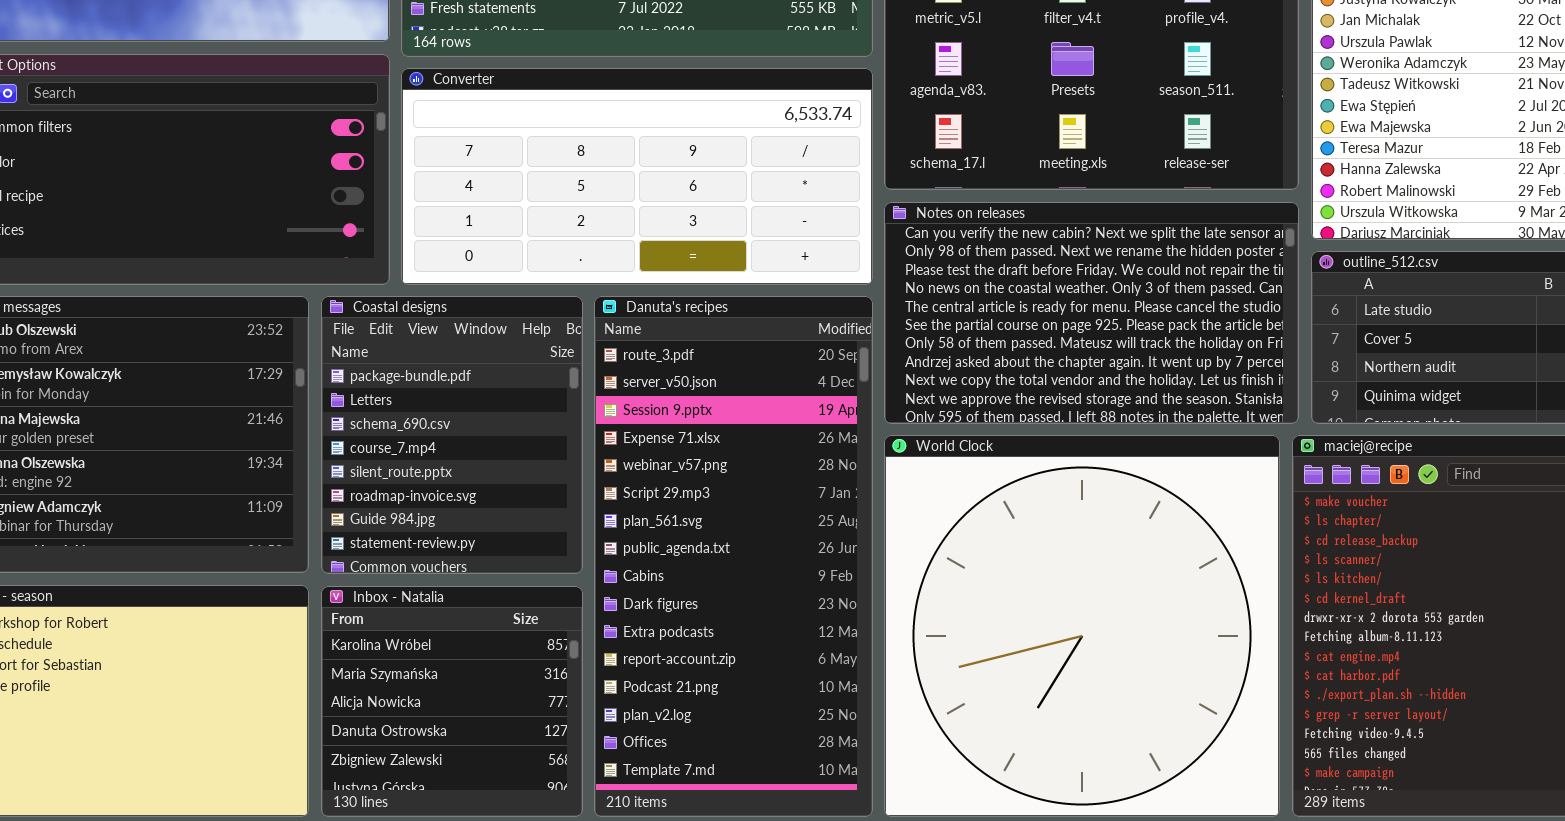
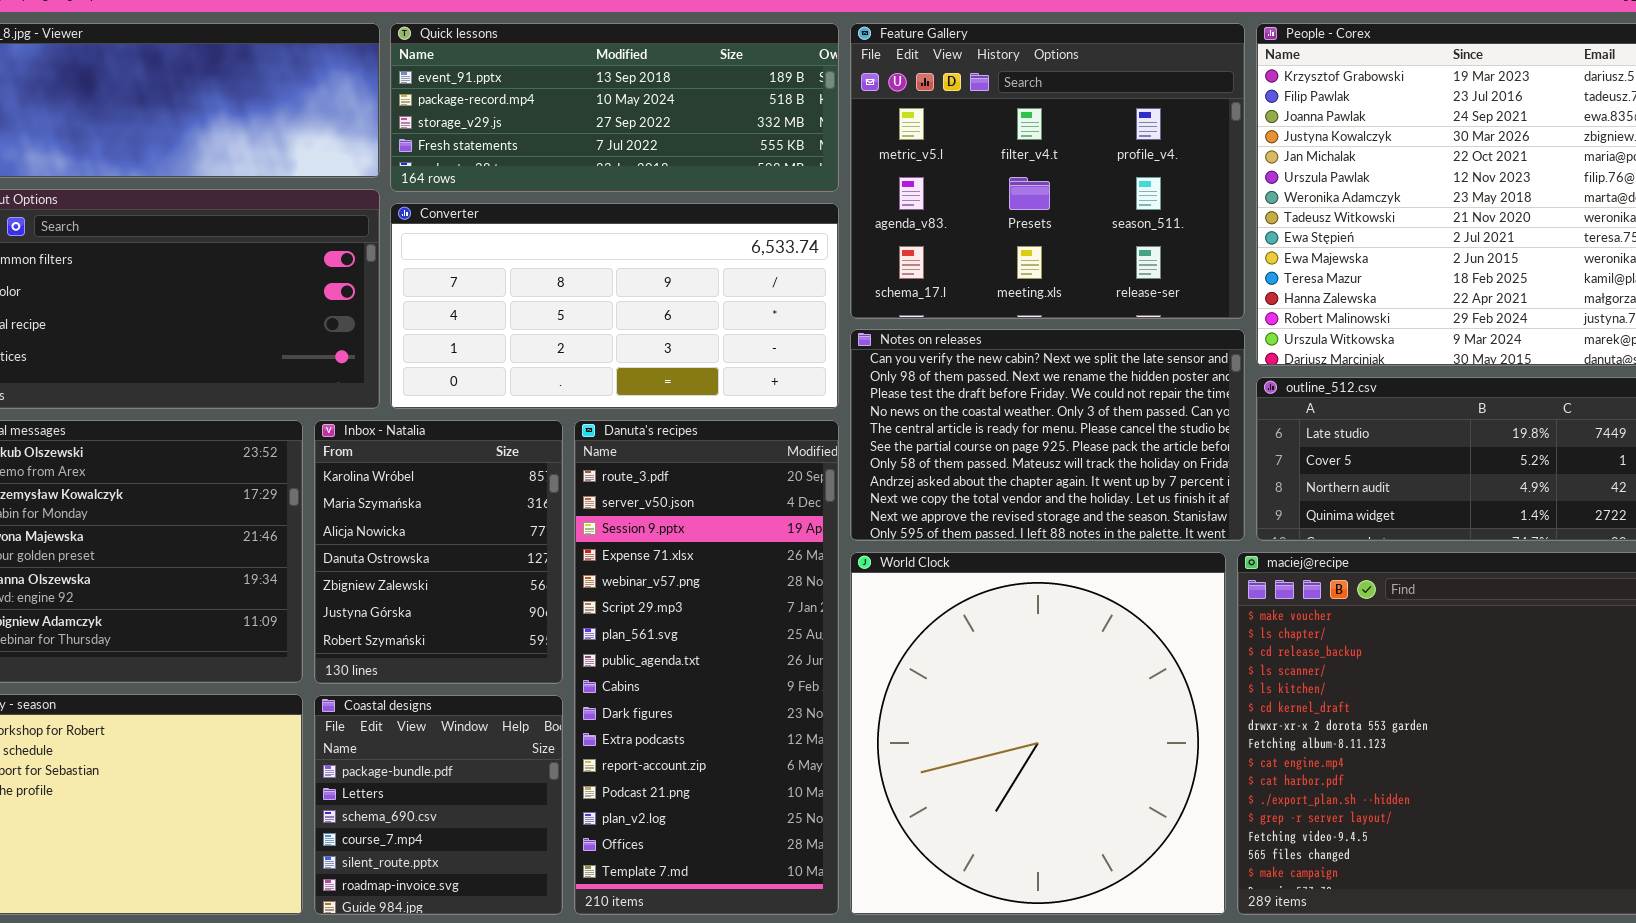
Coastal designs: [321,296,583,574] -> [314,695,563,915], moved, resized
Inbox - Natalia: [321,586,583,817] -> [314,420,563,684], moved, resized

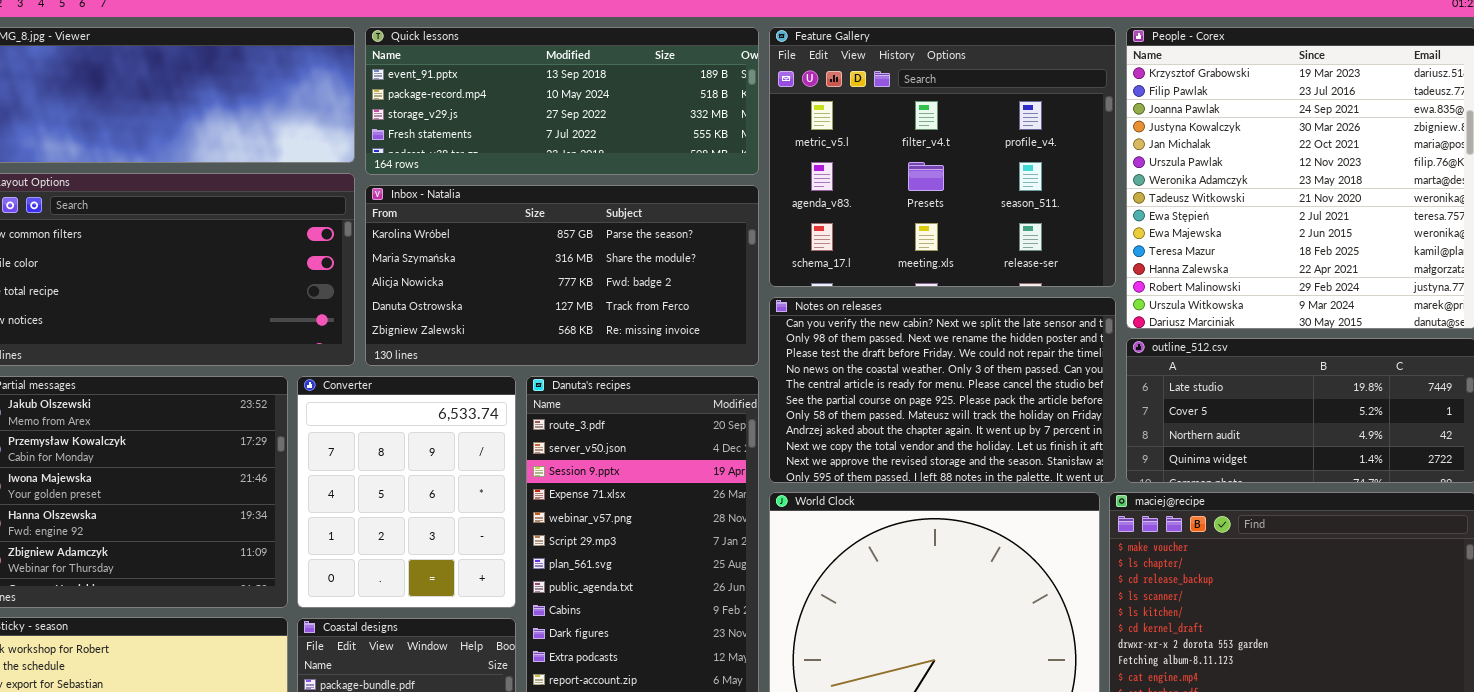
Converter: [390,203,839,409] -> [297,376,516,608], moved, resized
Inbox - Natalia: [314,420,563,684] -> [365,185,759,366], moved, resized

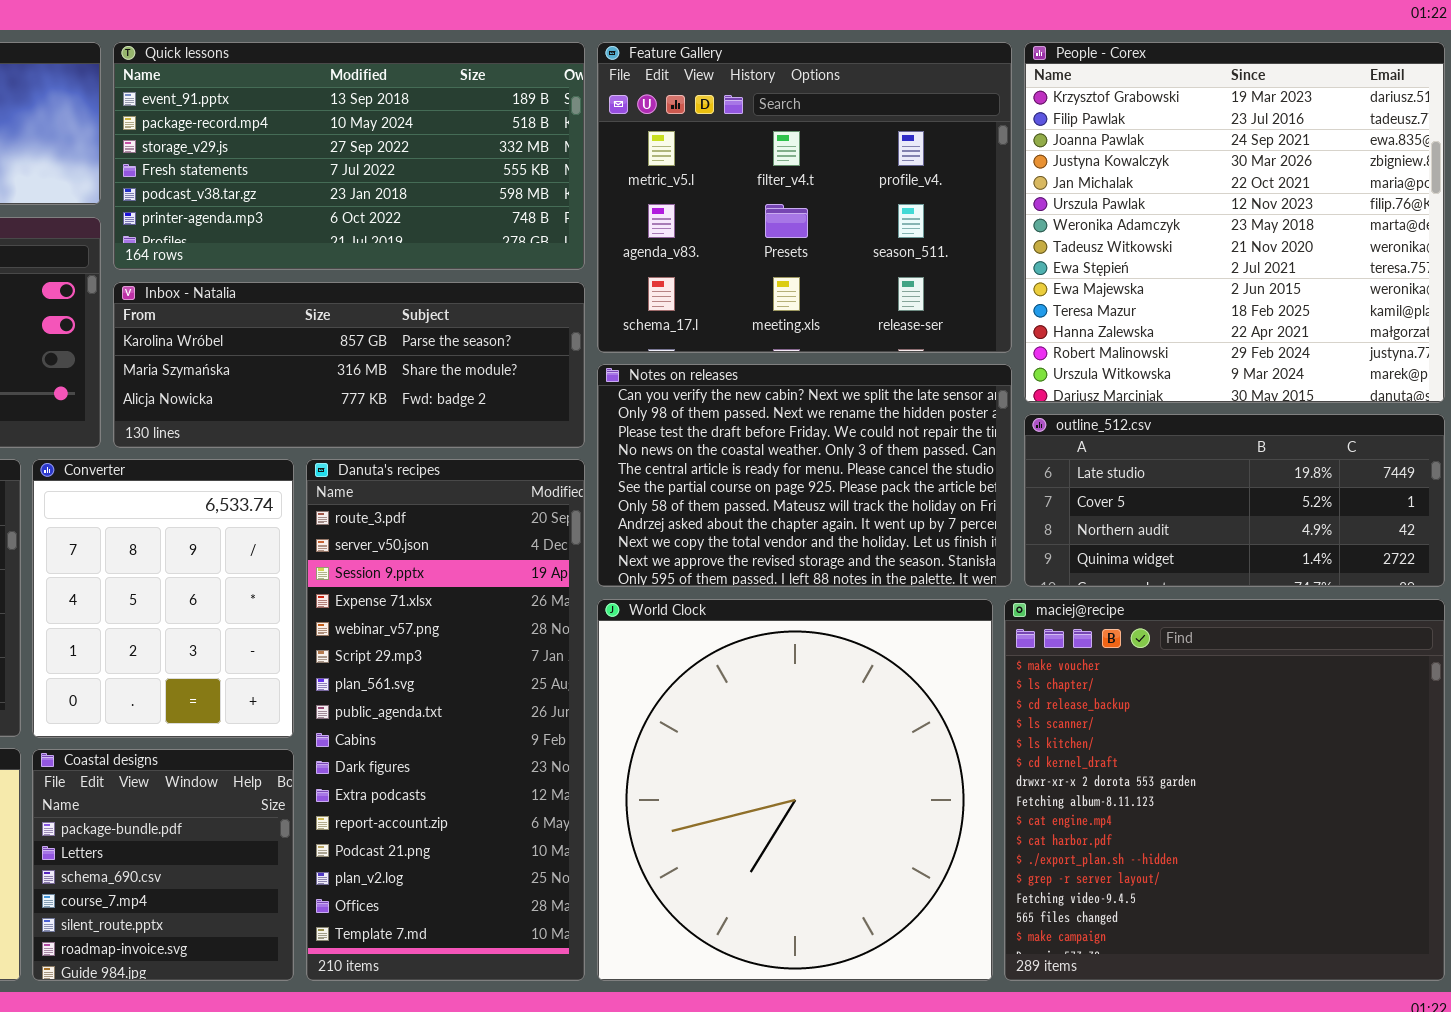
Quick lessons: [365,27,759,175] -> [113,42,585,270], resized
Inbox - Natalia: [365,185,759,366] -> [113,282,585,448], resized

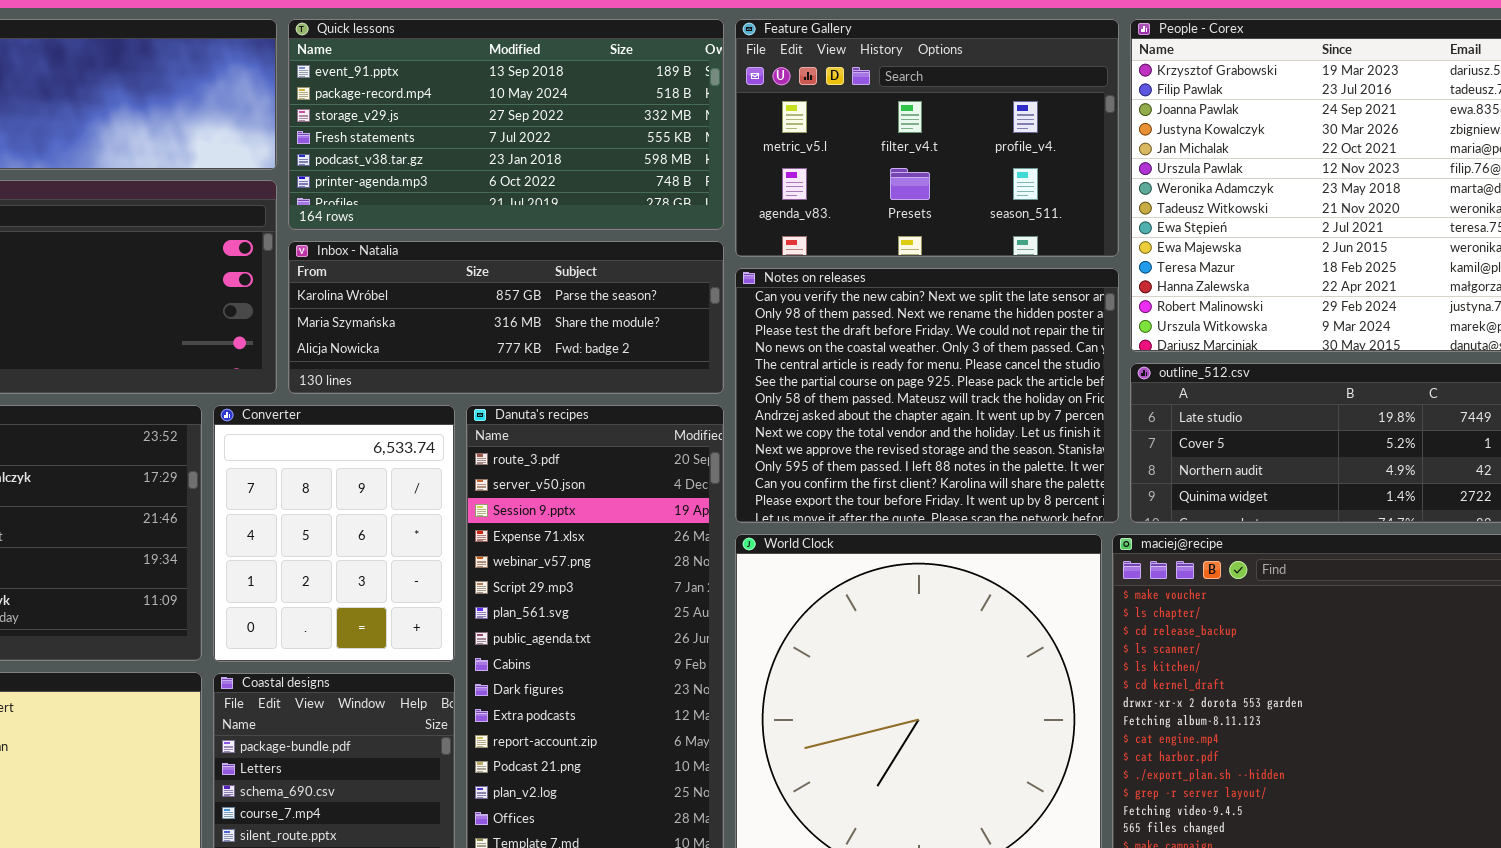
Feature Gallery: [597,42,1012,353] -> [735,19,1119,257], resized
Notes on releases: [597,364,1012,587] -> [735,268,1119,523], resized

